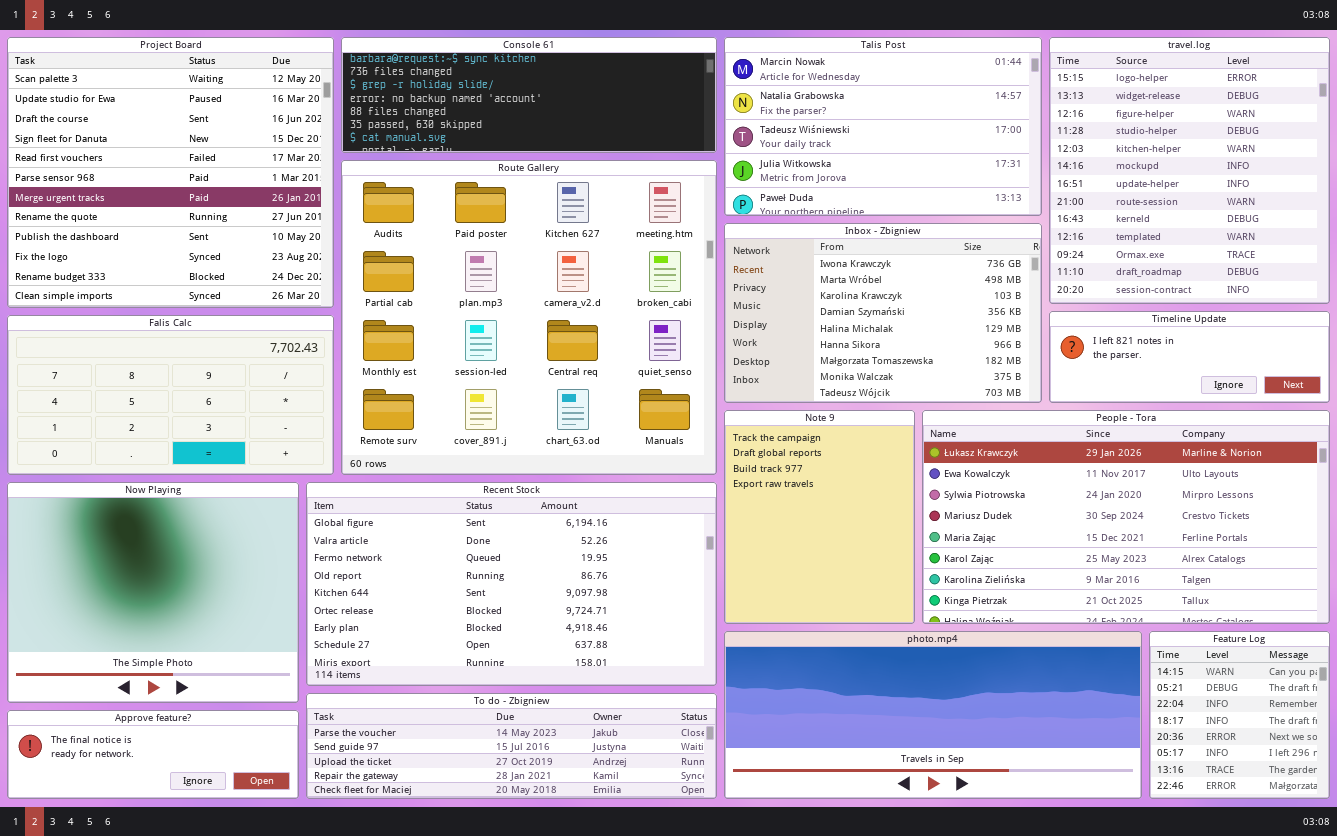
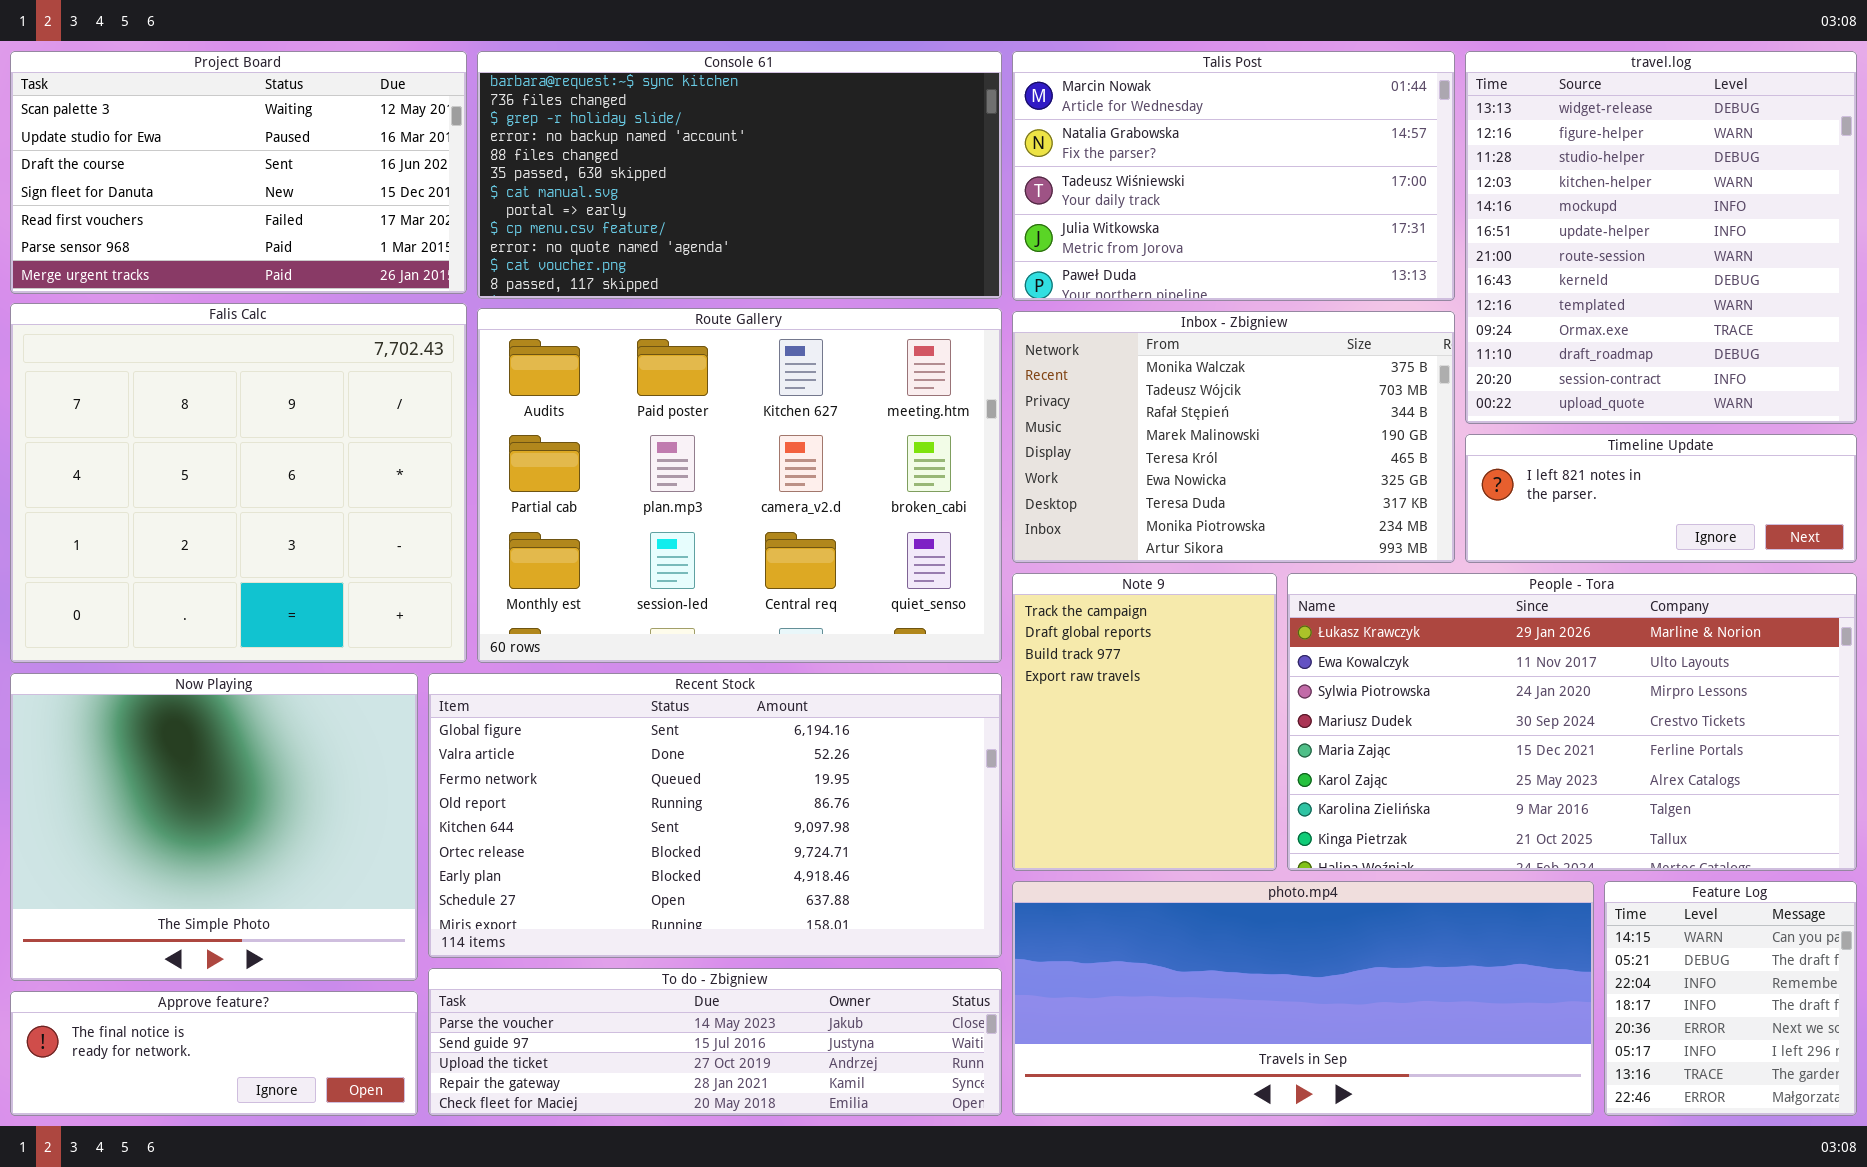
Project Board: [7,37,334,308] -> [10,51,467,294], resized
Console 61: [341,37,717,153] -> [477,51,1002,299], resized
travel.log: [1049,37,1330,304] -> [1465,51,1857,424], scrolled down 1 row
Route Gallery: [341,160,717,475] -> [477,308,1002,663], resized
Inbox - Zbigniew: [724,223,1042,403] -> [1012,311,1455,563], scrolled down 7 rows
Falis Calc: [7,315,334,475] -> [10,303,467,663], resized

